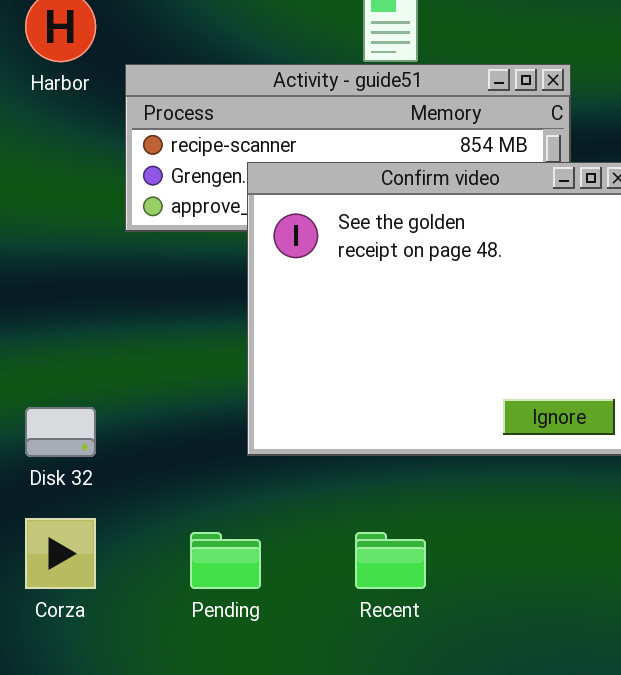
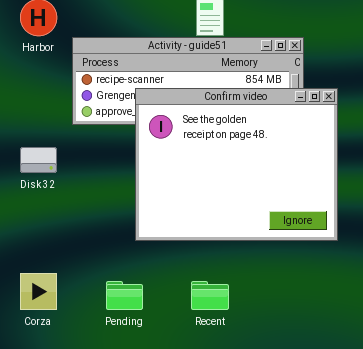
Disk 32: [25,407,96,457] -> [20,147,57,173], moved

